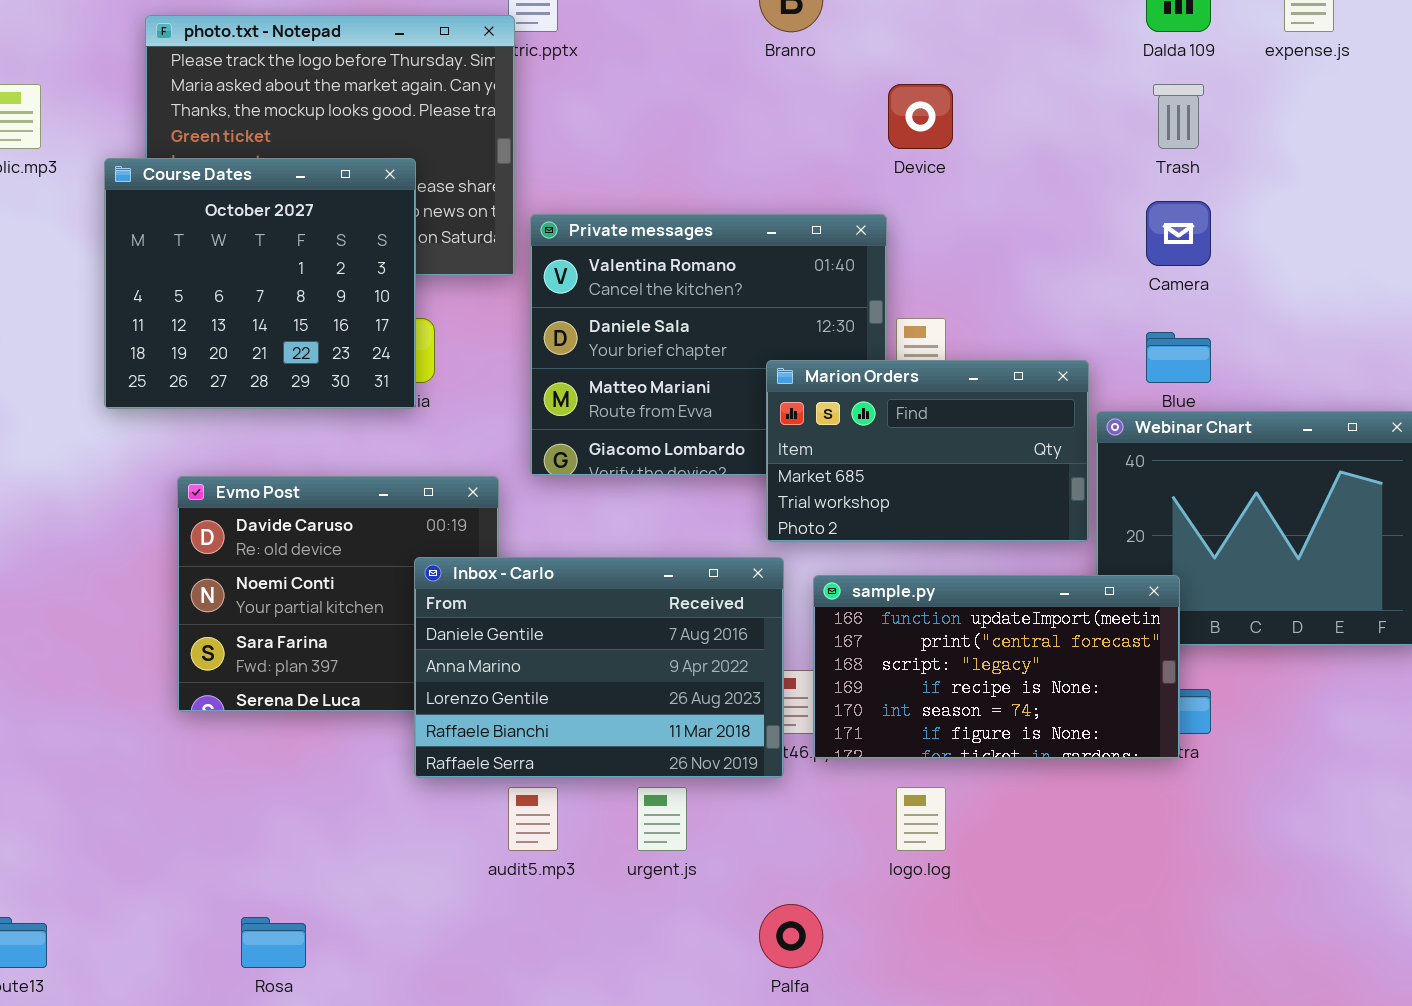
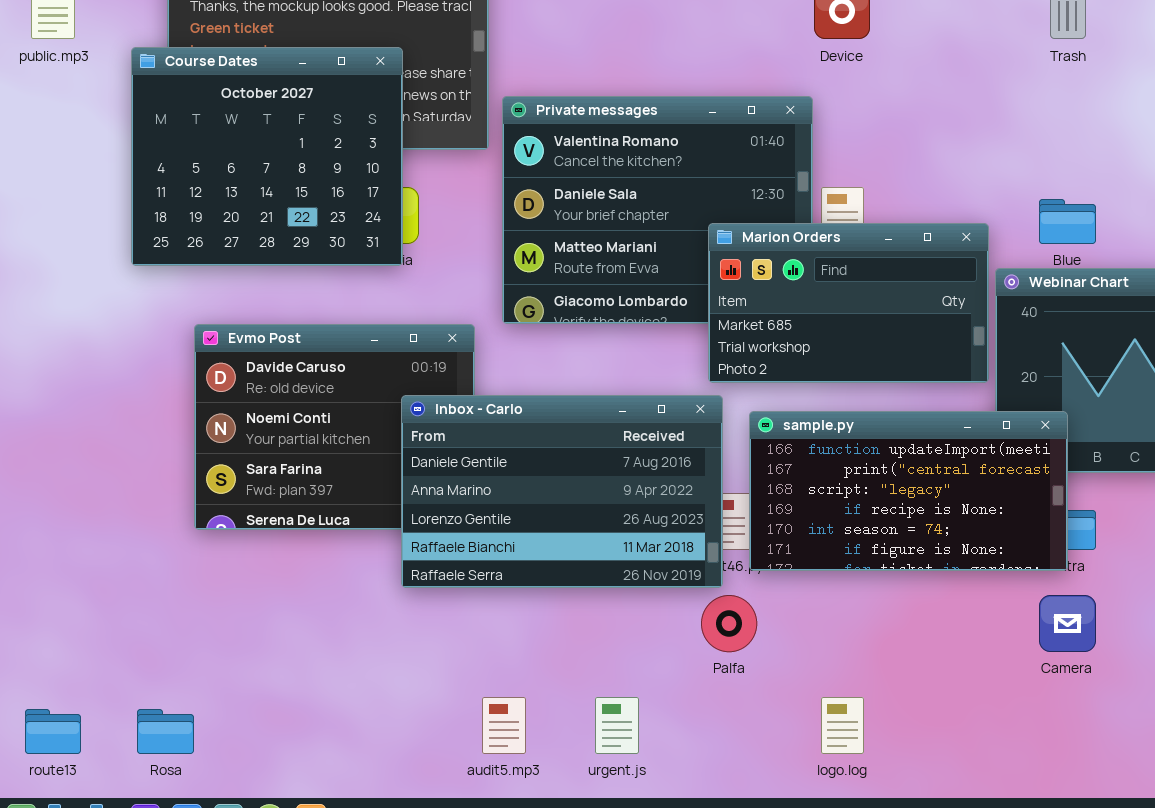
Camera: [1146,201,1211,266] -> [1039,595,1096,652], moved
audit5.mp3: [508,787,558,851] -> [482,697,526,754], moved
urgent.js: [637,787,687,851] -> [595,697,639,754], moved
logo.log: [896,787,946,851] -> [821,697,864,754], moved
Palfa: [759,904,823,968] -> [701,595,757,652], moved
Rosa: [241,917,306,968] -> [137,709,194,754], moved

